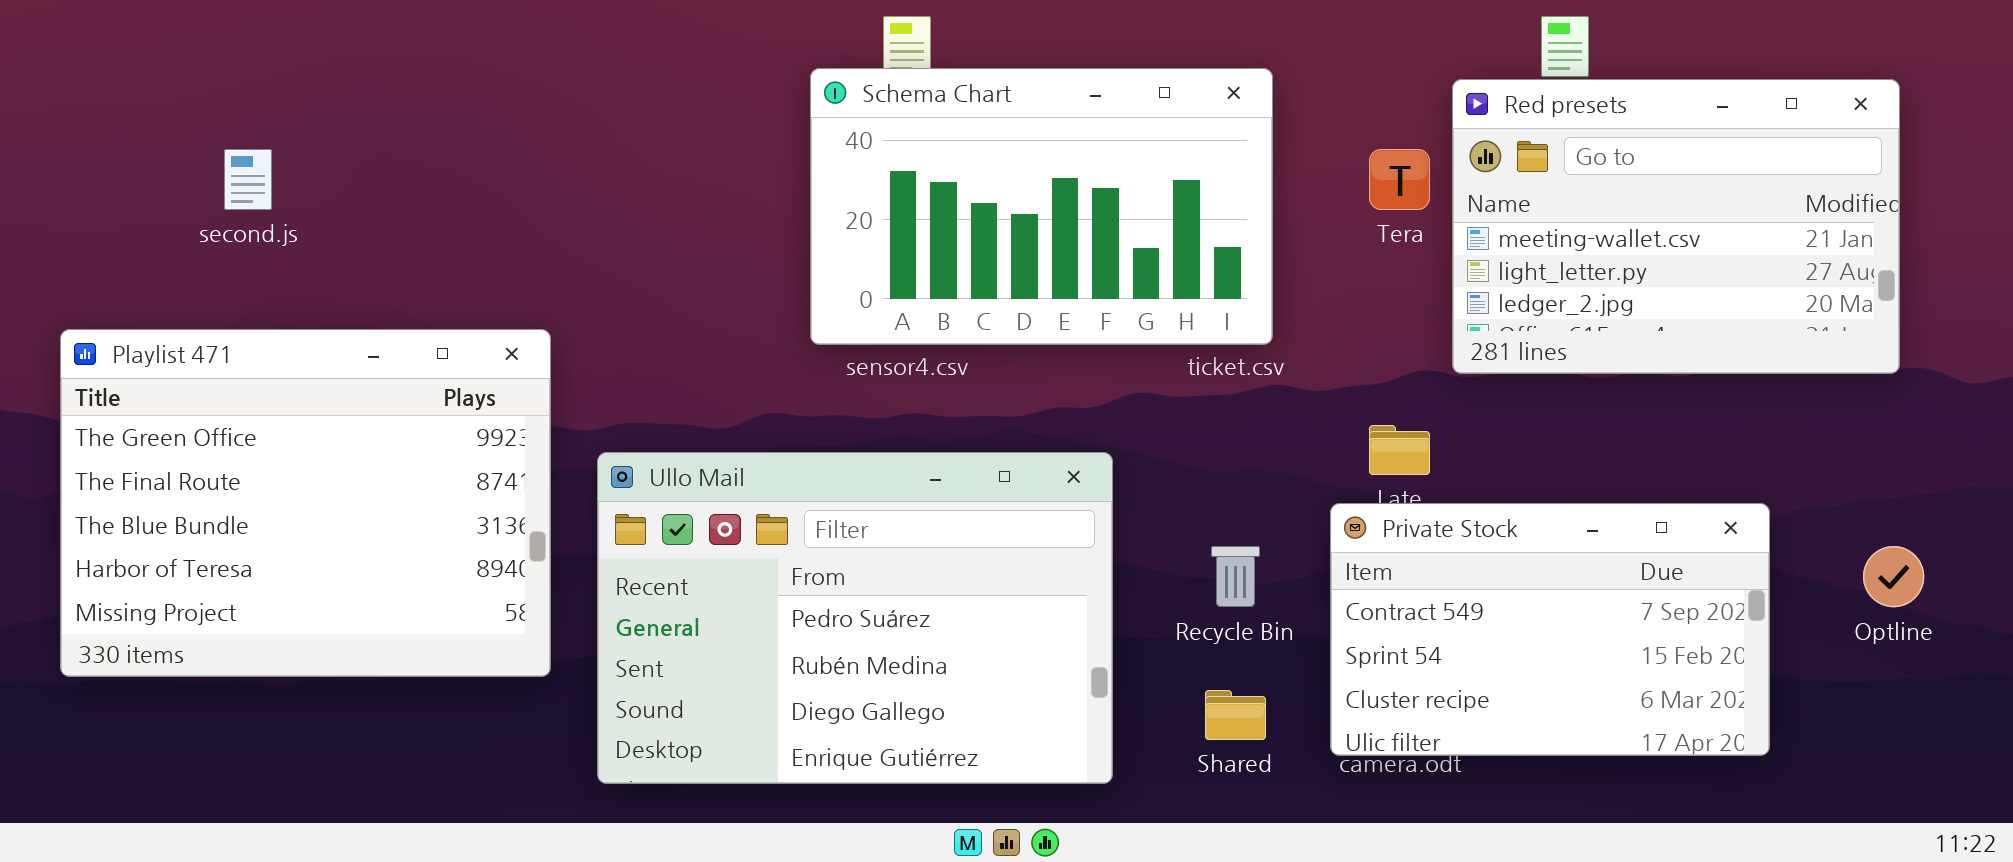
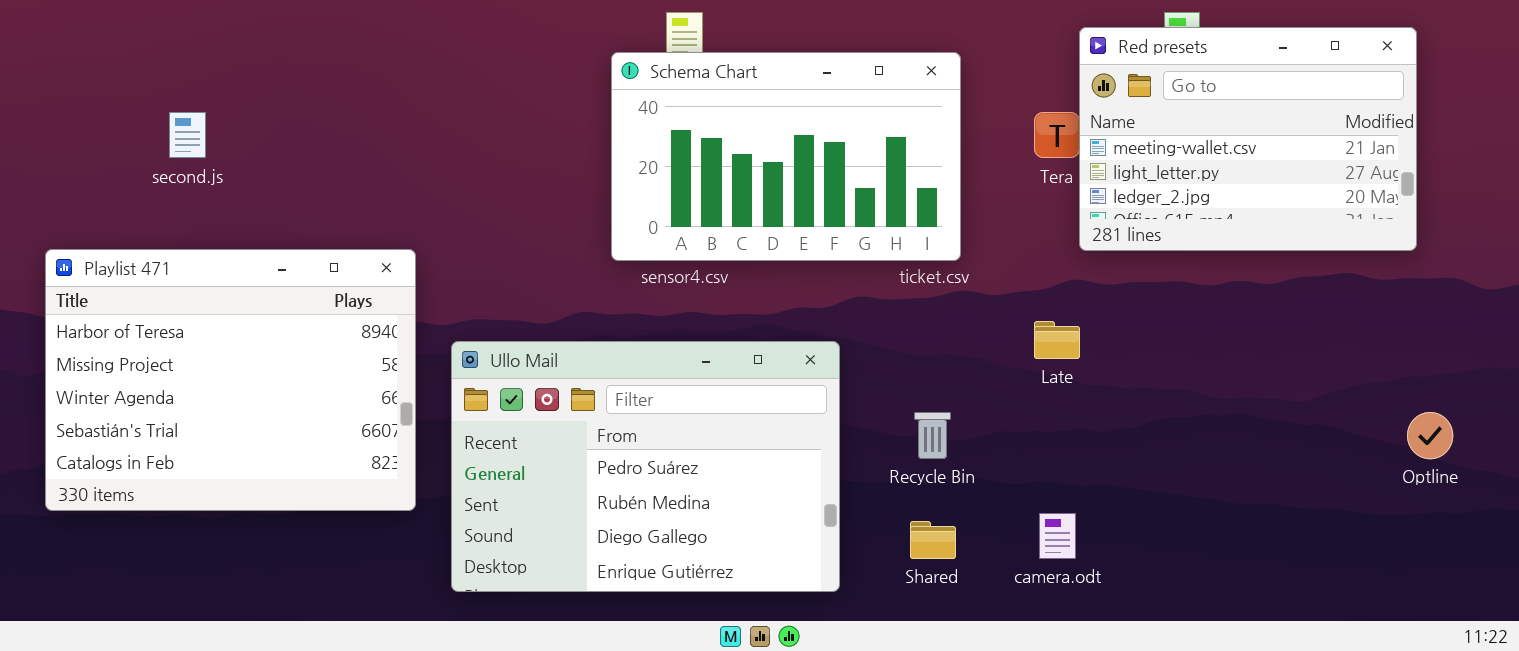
Red presets: [1452,79,1900,374] -> [1079,27,1417,251], moved
Playlist 471: [60,329,551,677] -> [45,249,416,511], scrolled down 3 rows
Private Stock: [1330,503,1770,756] -> none, closed

